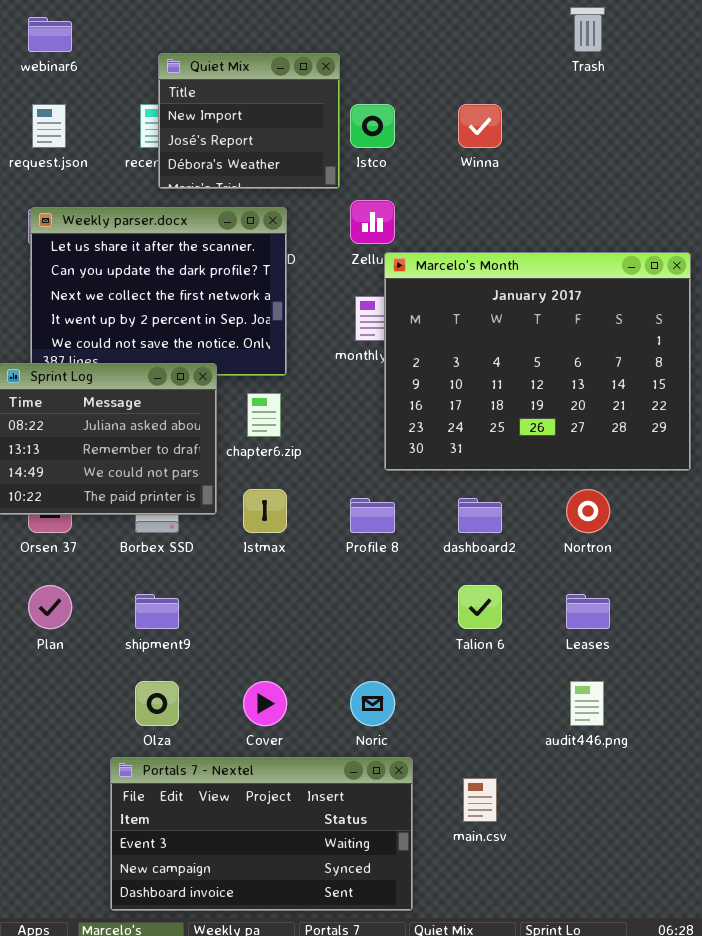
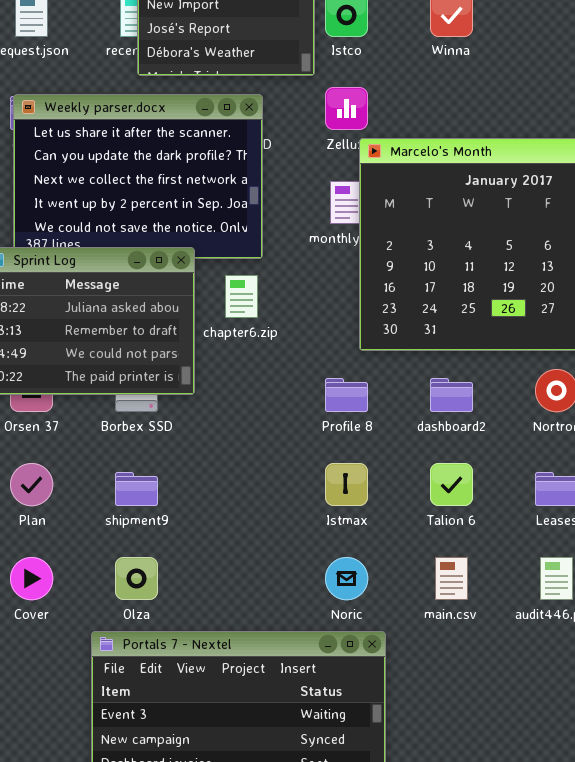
Istmax: [243,489,287,533] -> [325,463,368,506], moved
Cover: [243,681,287,726] -> [10,557,53,600], moved
main.csv: [463,778,497,822] -> [435,557,468,600], moved

